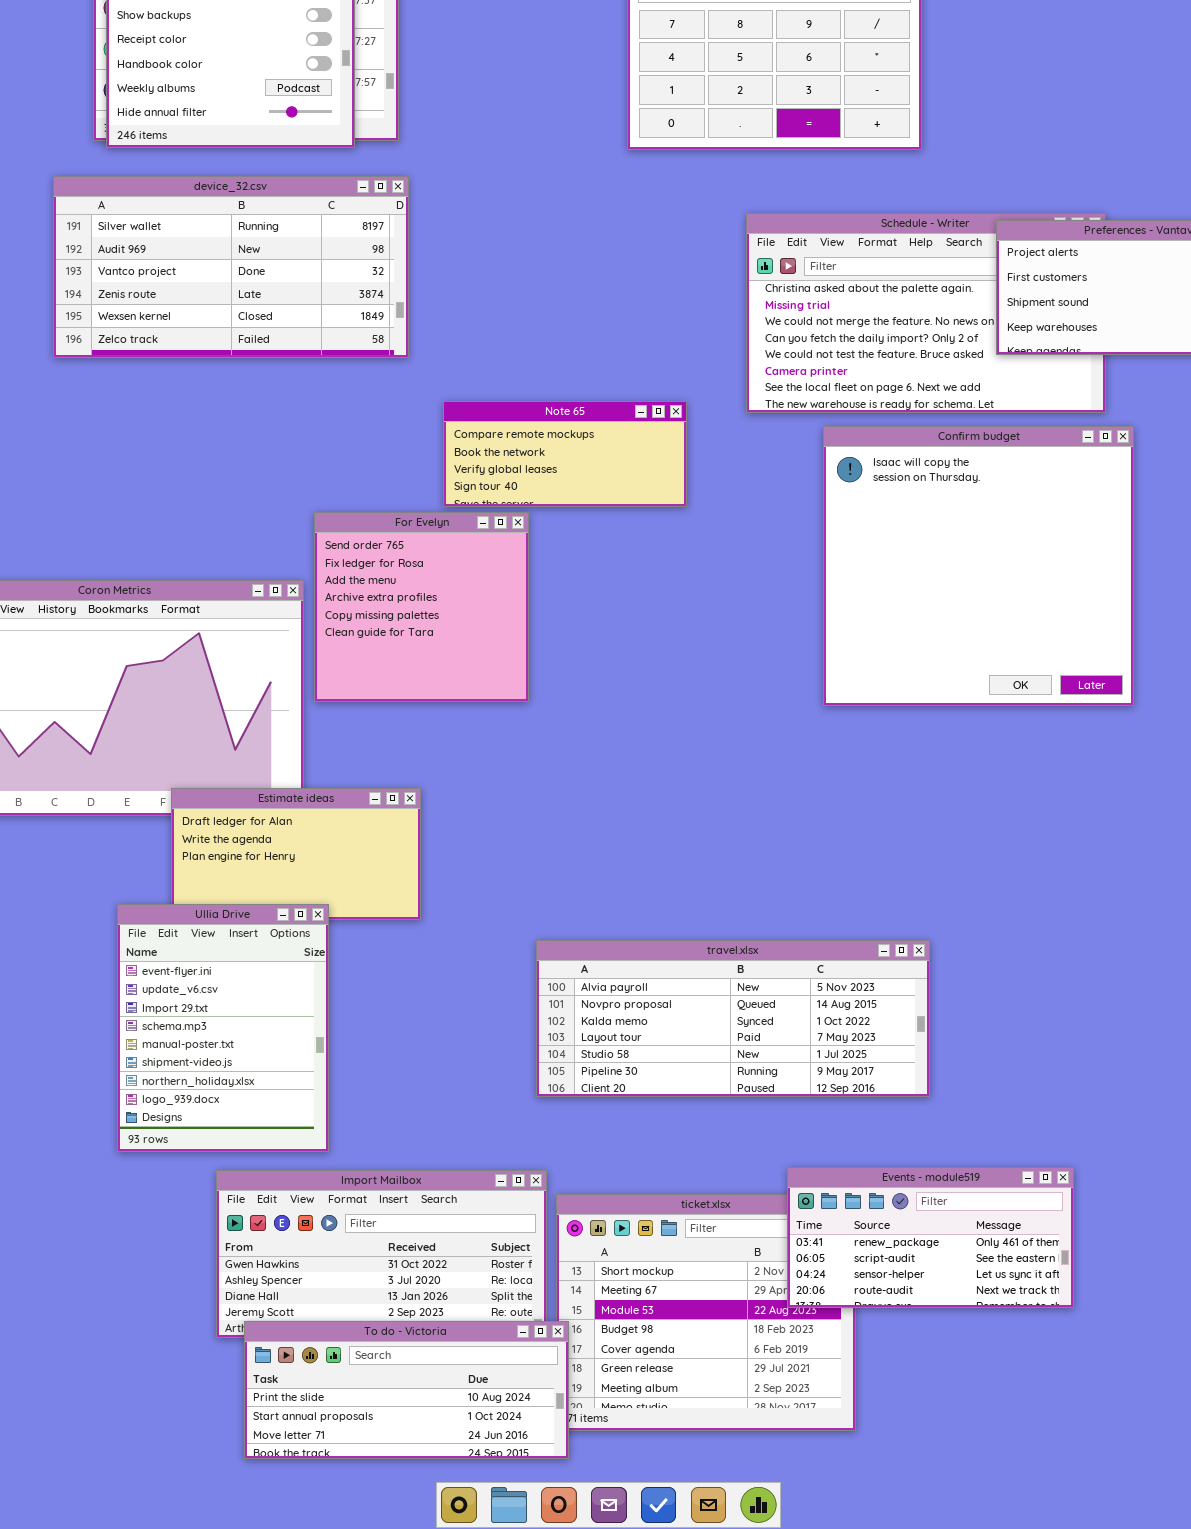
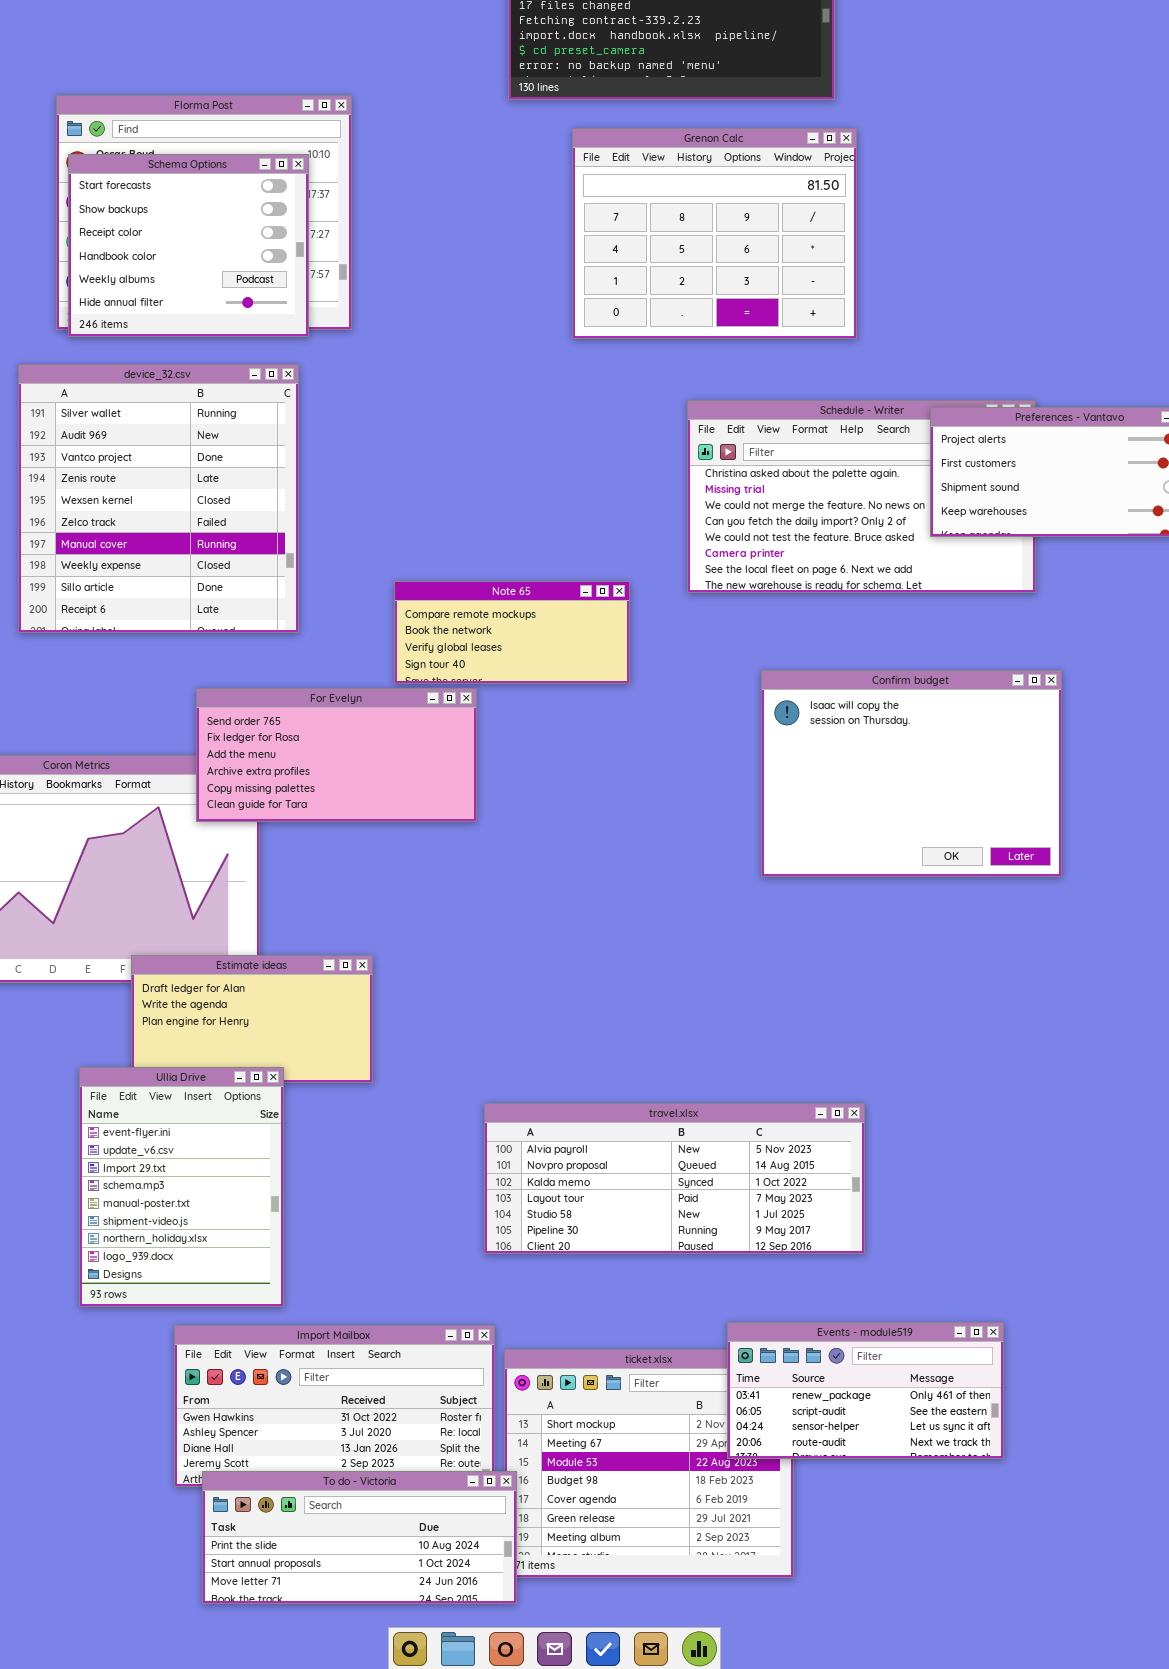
device_32.csv: [53,176,409,358] -> [18,364,299,633], resized
Confirm budget: [823,426,1134,706] -> [761,670,1062,877], resized
For Evelyn: [314,512,529,702] -> [196,688,477,822], resized

